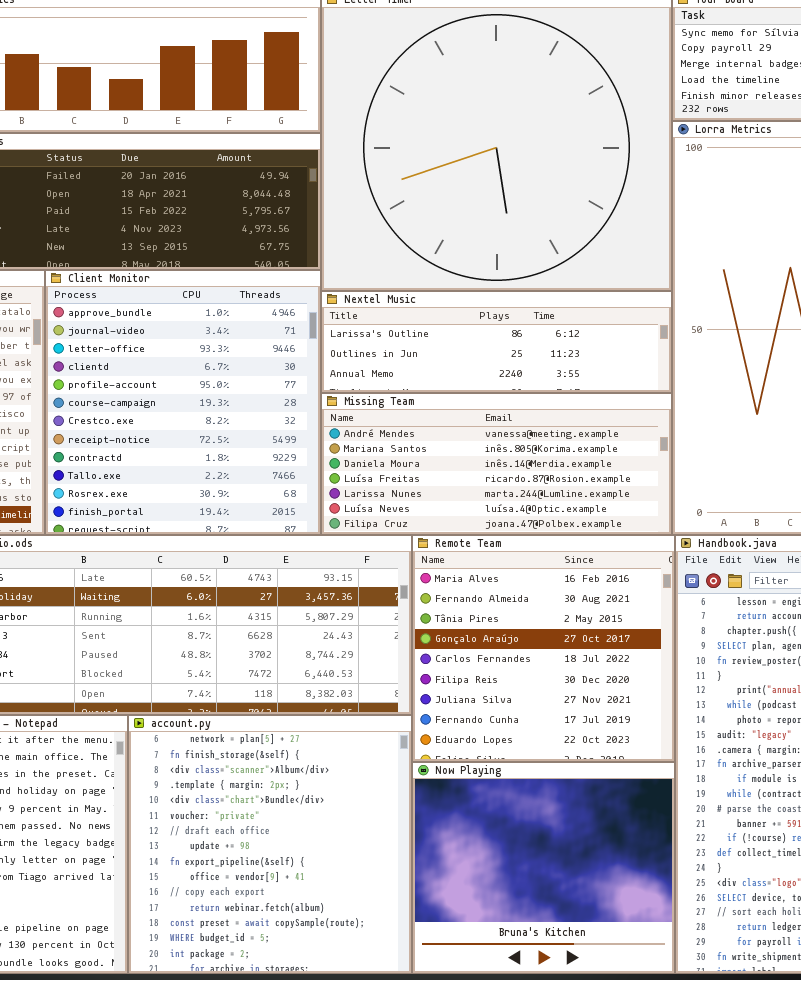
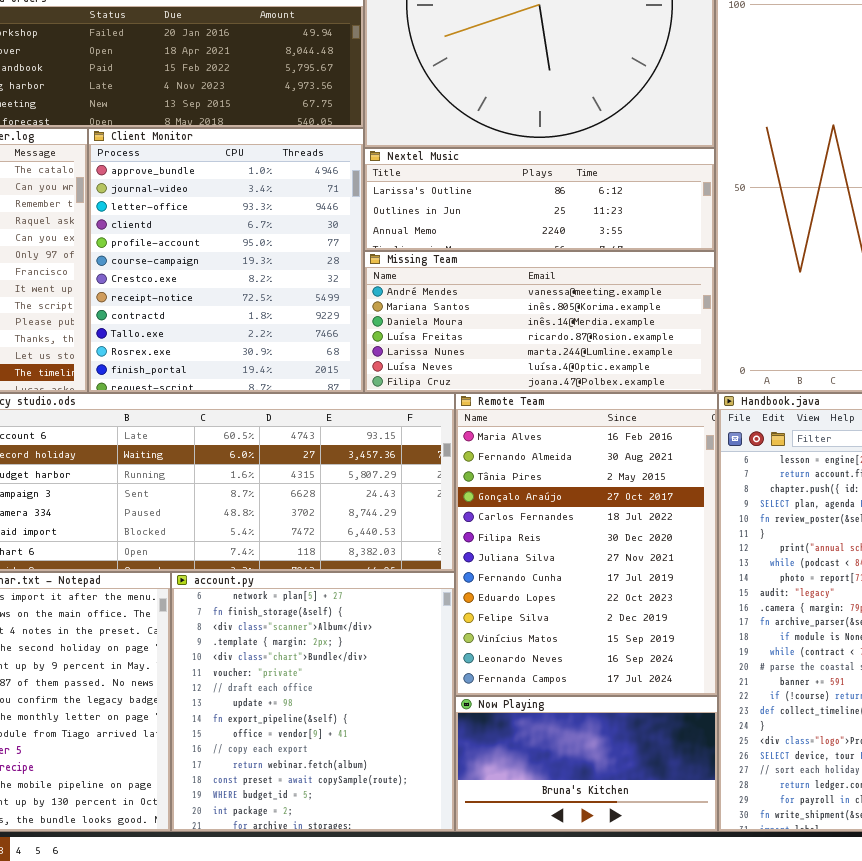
Remote Team: [412,535,675,762] -> [455,393,718,696], resized
Now Playing: [412,762,675,974] -> [455,696,718,832], resized

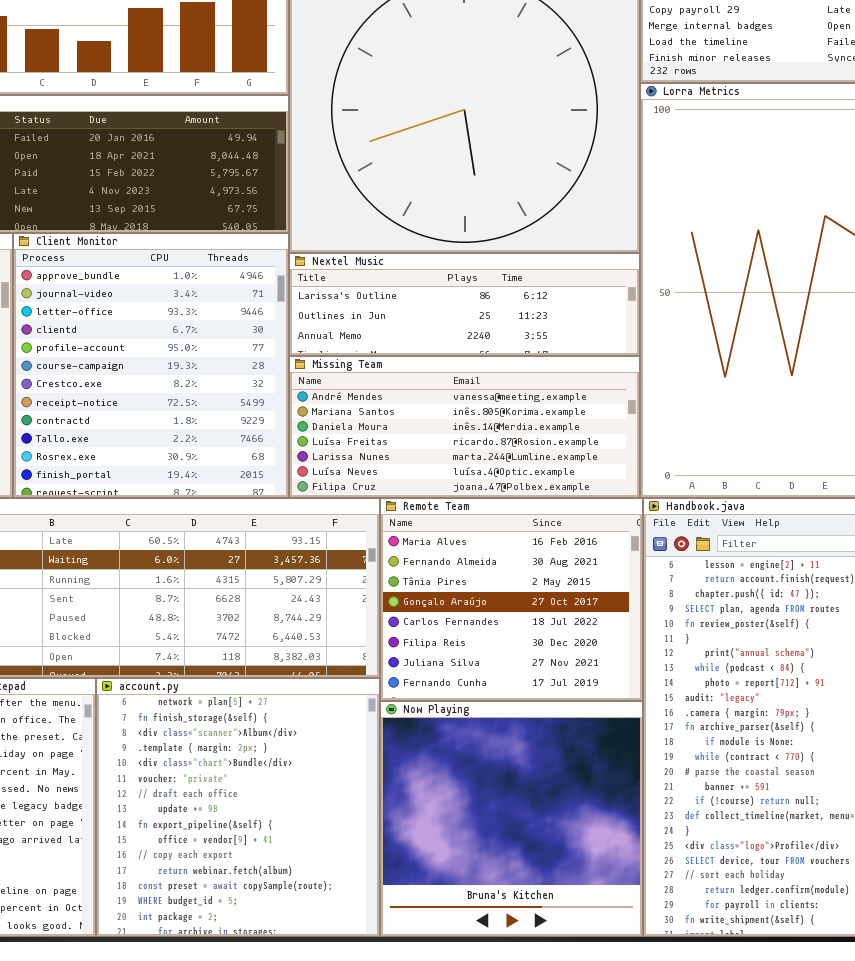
Remote Team: [455,393,718,696] -> [380,498,643,701], resized
Now Playing: [455,696,718,832] -> [380,701,643,937], resized

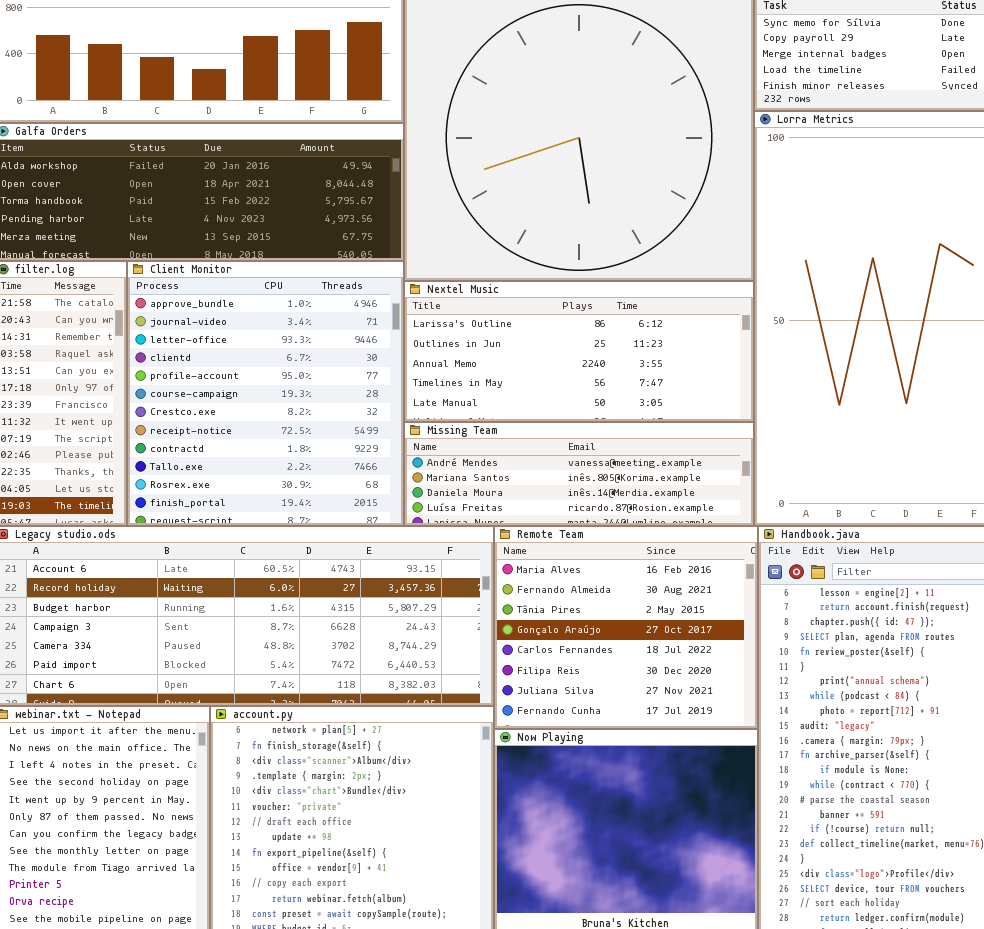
Nextel Music: [289,253,640,356] -> [404,281,754,422], resized
Missing Team: [289,356,640,498] -> [404,422,754,526], resized

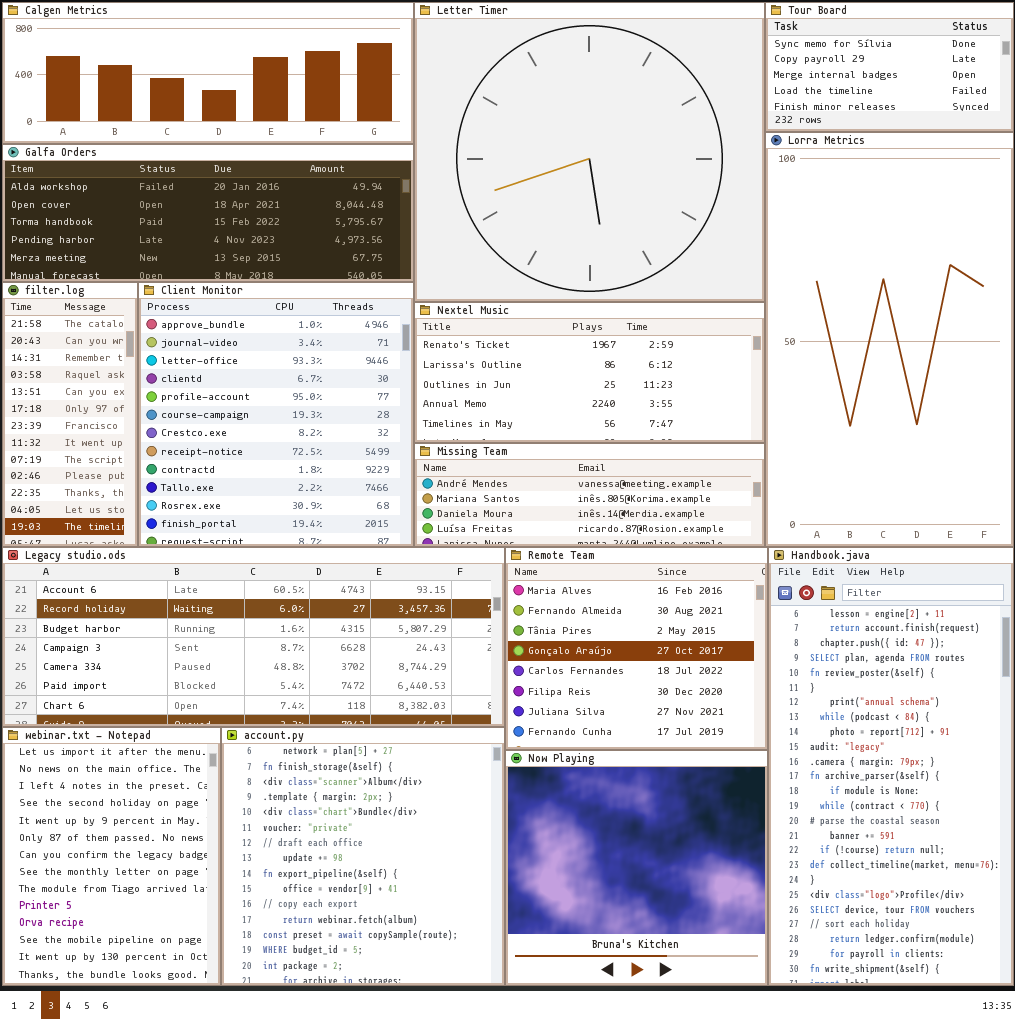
Nextel Music: [404,281,754,422] -> [414,302,765,443], scrolled up 1 row

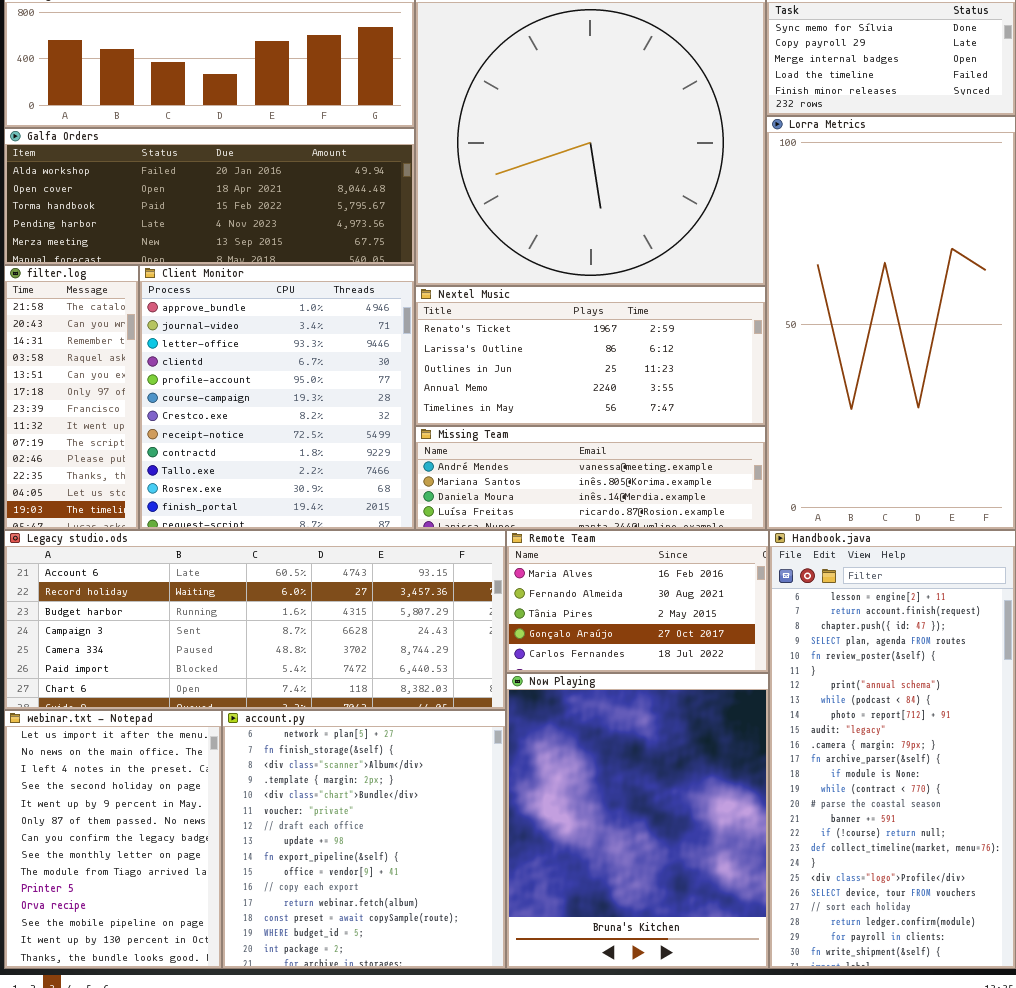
Remote Team: [505,547,768,750] -> [506,530,769,673], resized
Now Playing: [505,750,768,986] -> [506,673,769,969], resized

